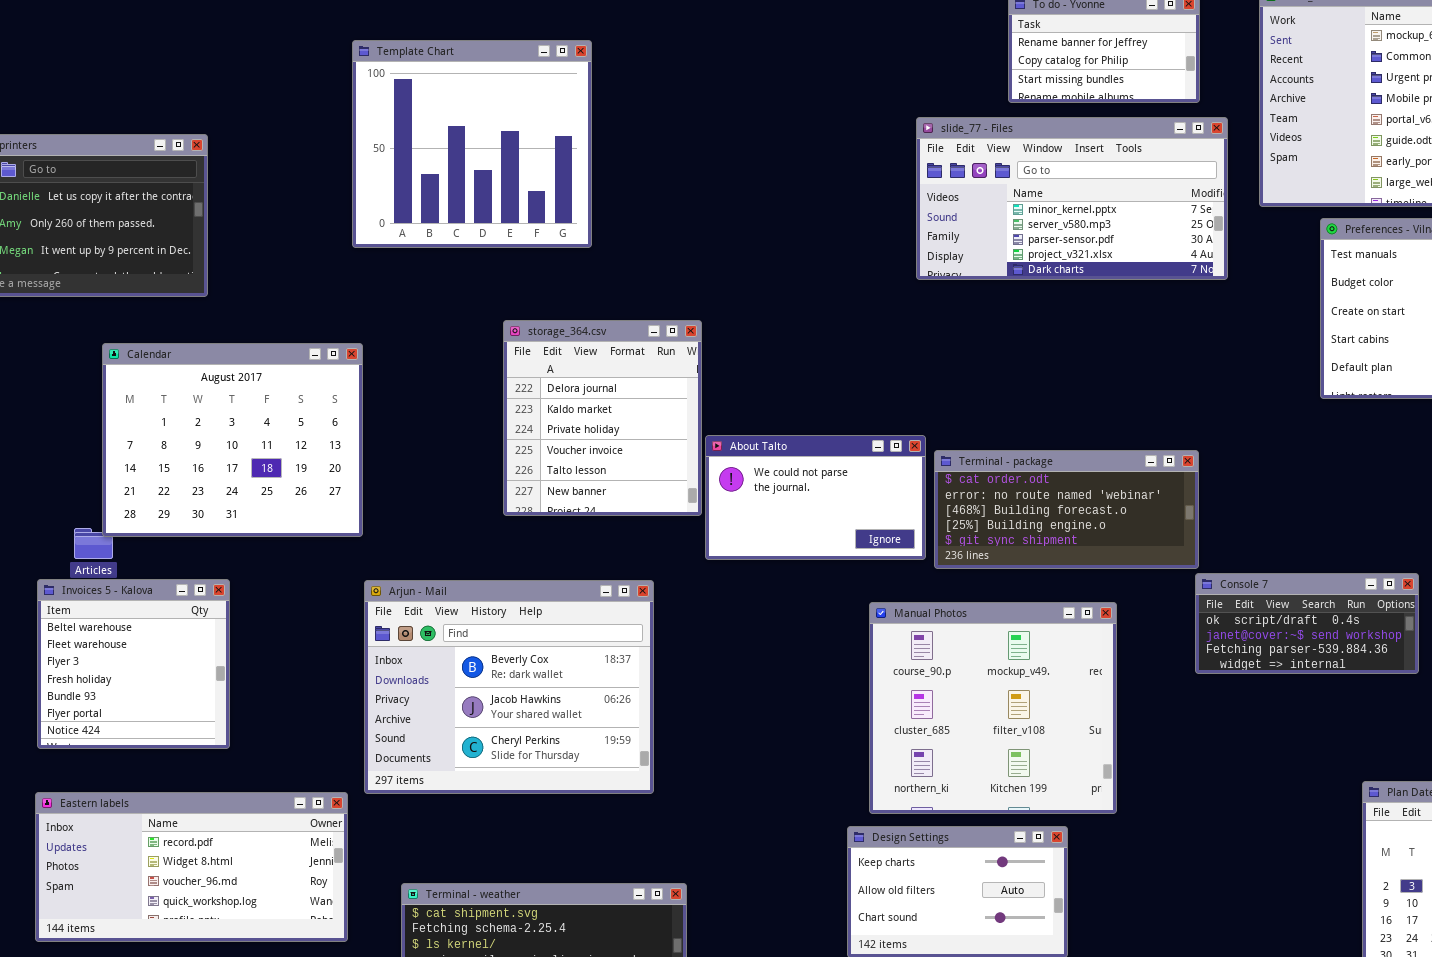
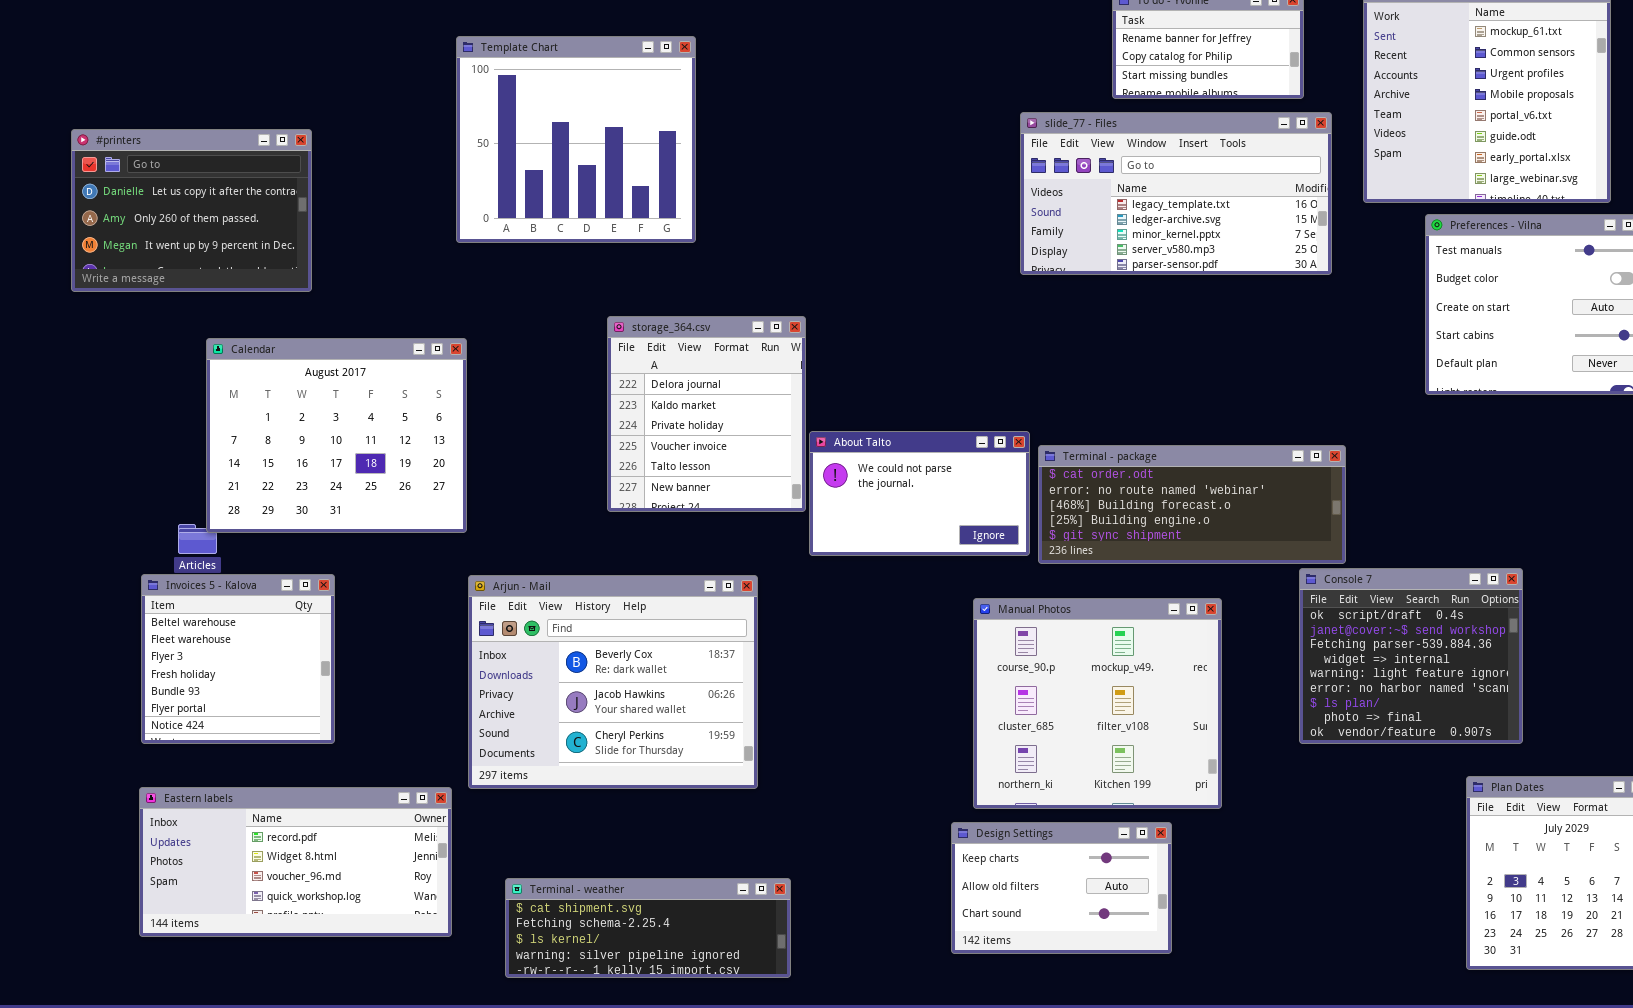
slide_77 - Files: [916,117,1228,280] -> [1020,112,1332,275], scrolled up 2 rows
Terminal - package: [934,450,1199,569] -> [1038,445,1346,564], resized
Console 7: [1195,573,1419,674] -> [1299,568,1523,744], resized

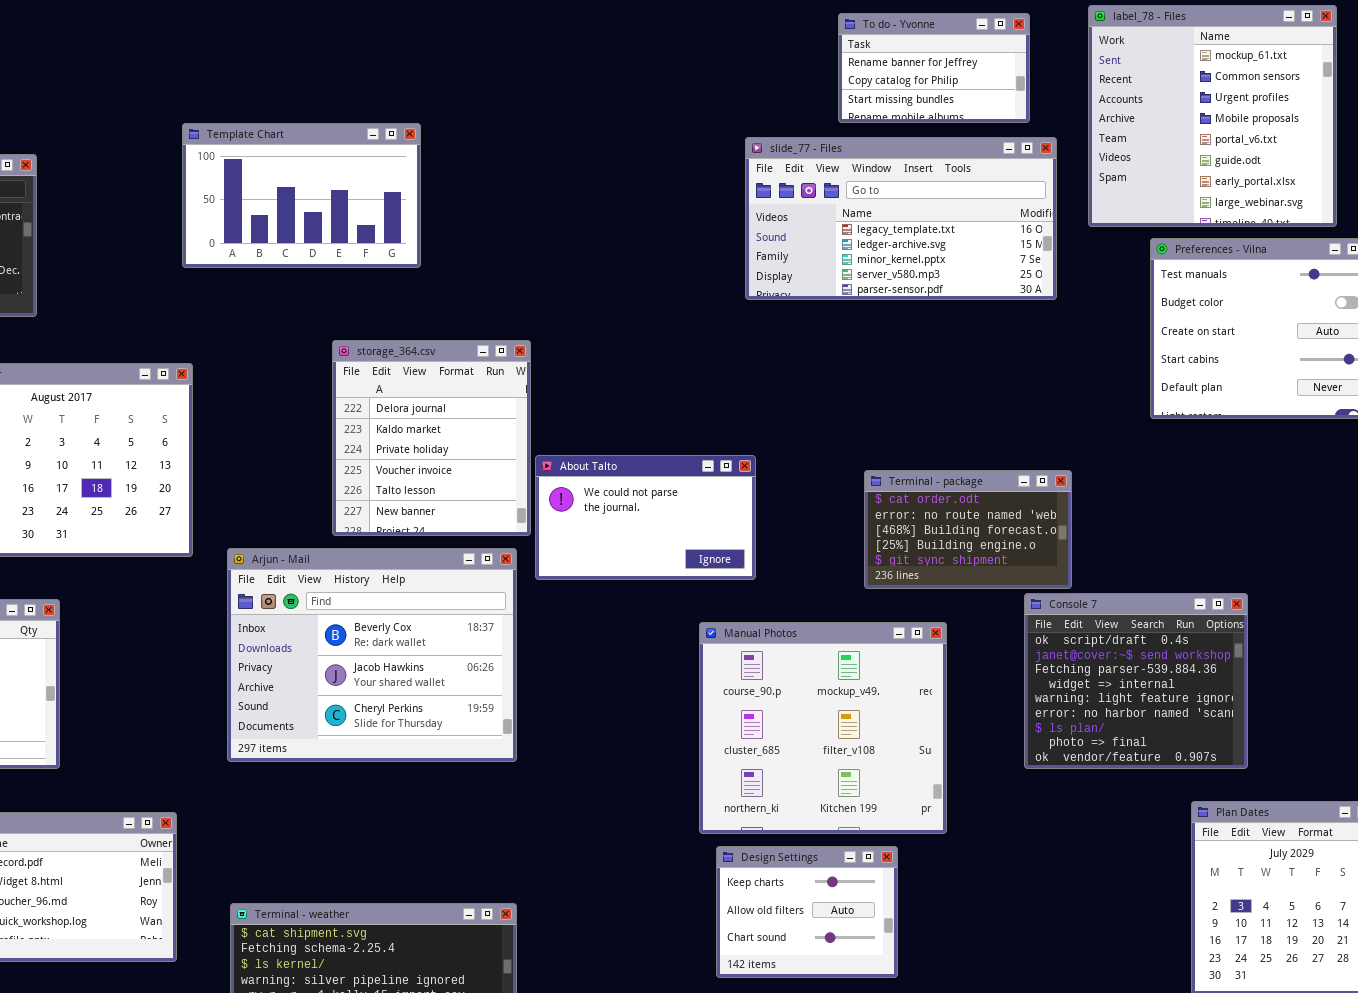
Template Chart: [456,36,696,243] -> [182,123,421,268], resized
Terminal - package: [1038,445,1346,564] -> [864,470,1072,589], resized
Arjun - Mail: [468,575,758,789] -> [227,548,517,762], moved
Design Settings: [951,822,1172,954] -> [716,846,898,978], resized

